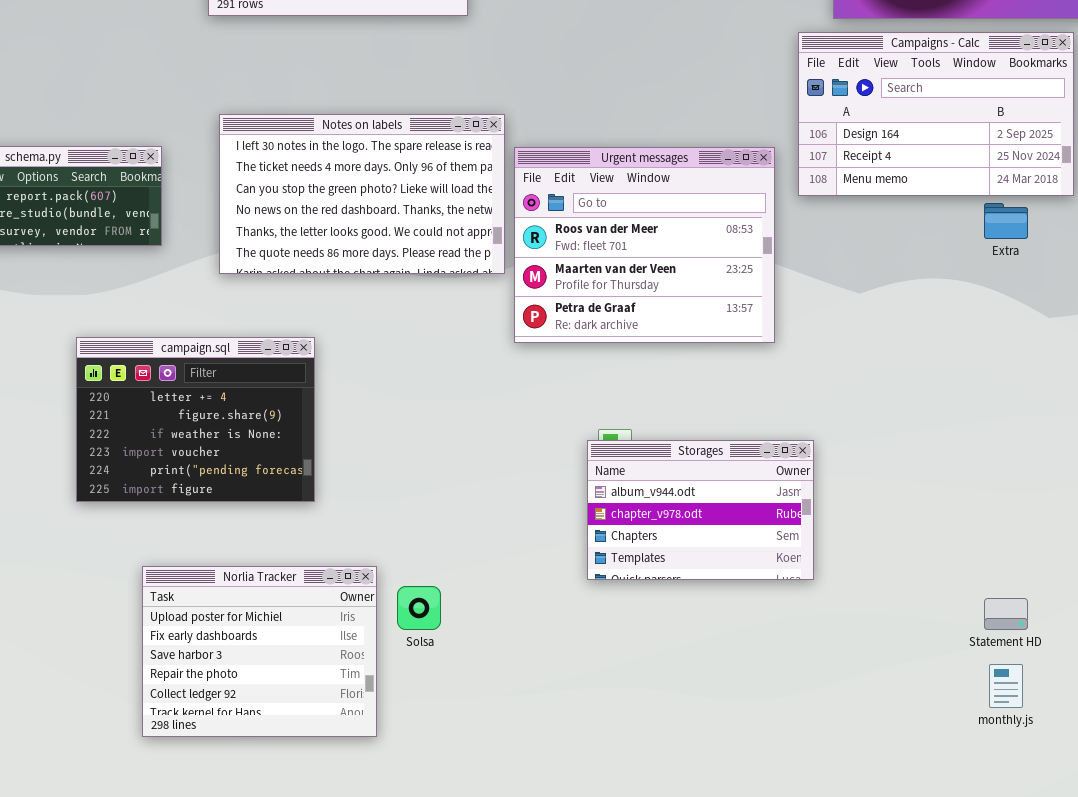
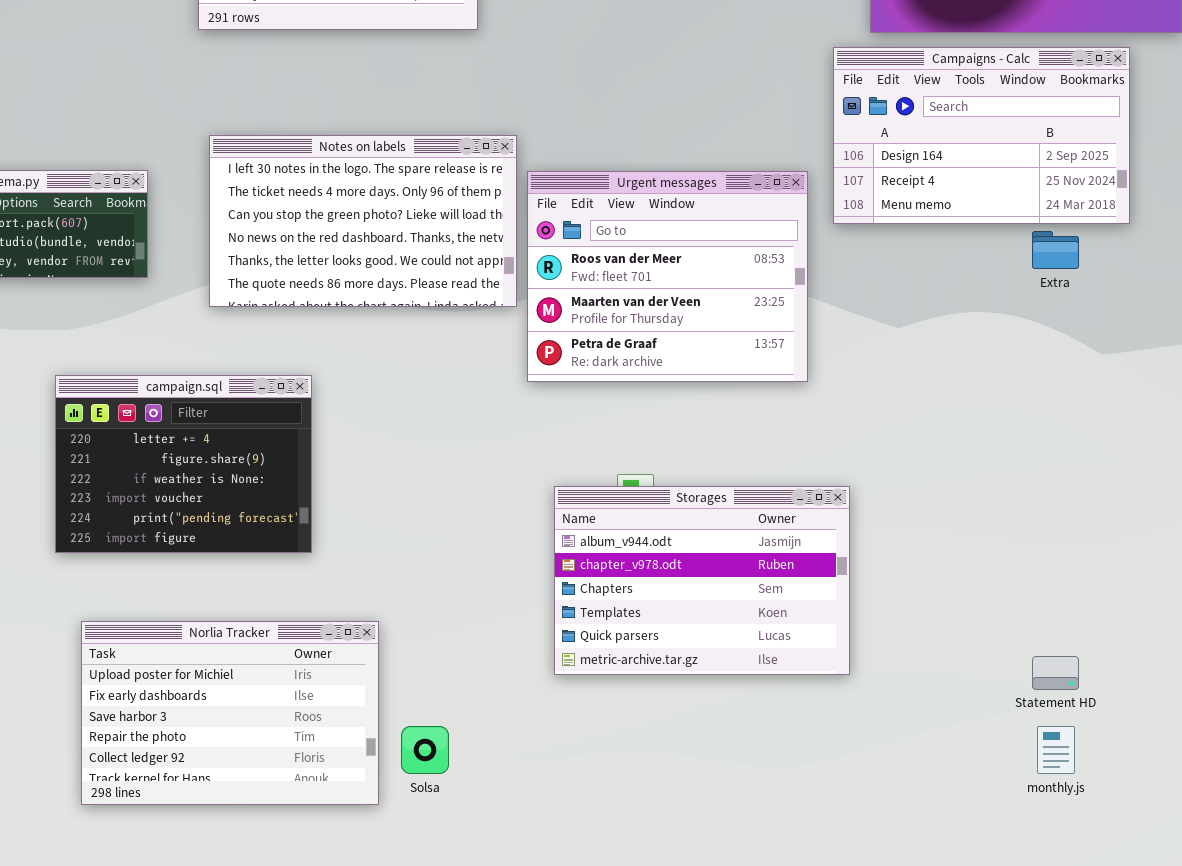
Storages: [587,440,814,580] -> [554,486,850,675], resized
Norlia Tracker: [142,566,377,737] -> [81,621,379,805], resized
Solsa: [397,586,441,630] -> [401,726,449,774], moved

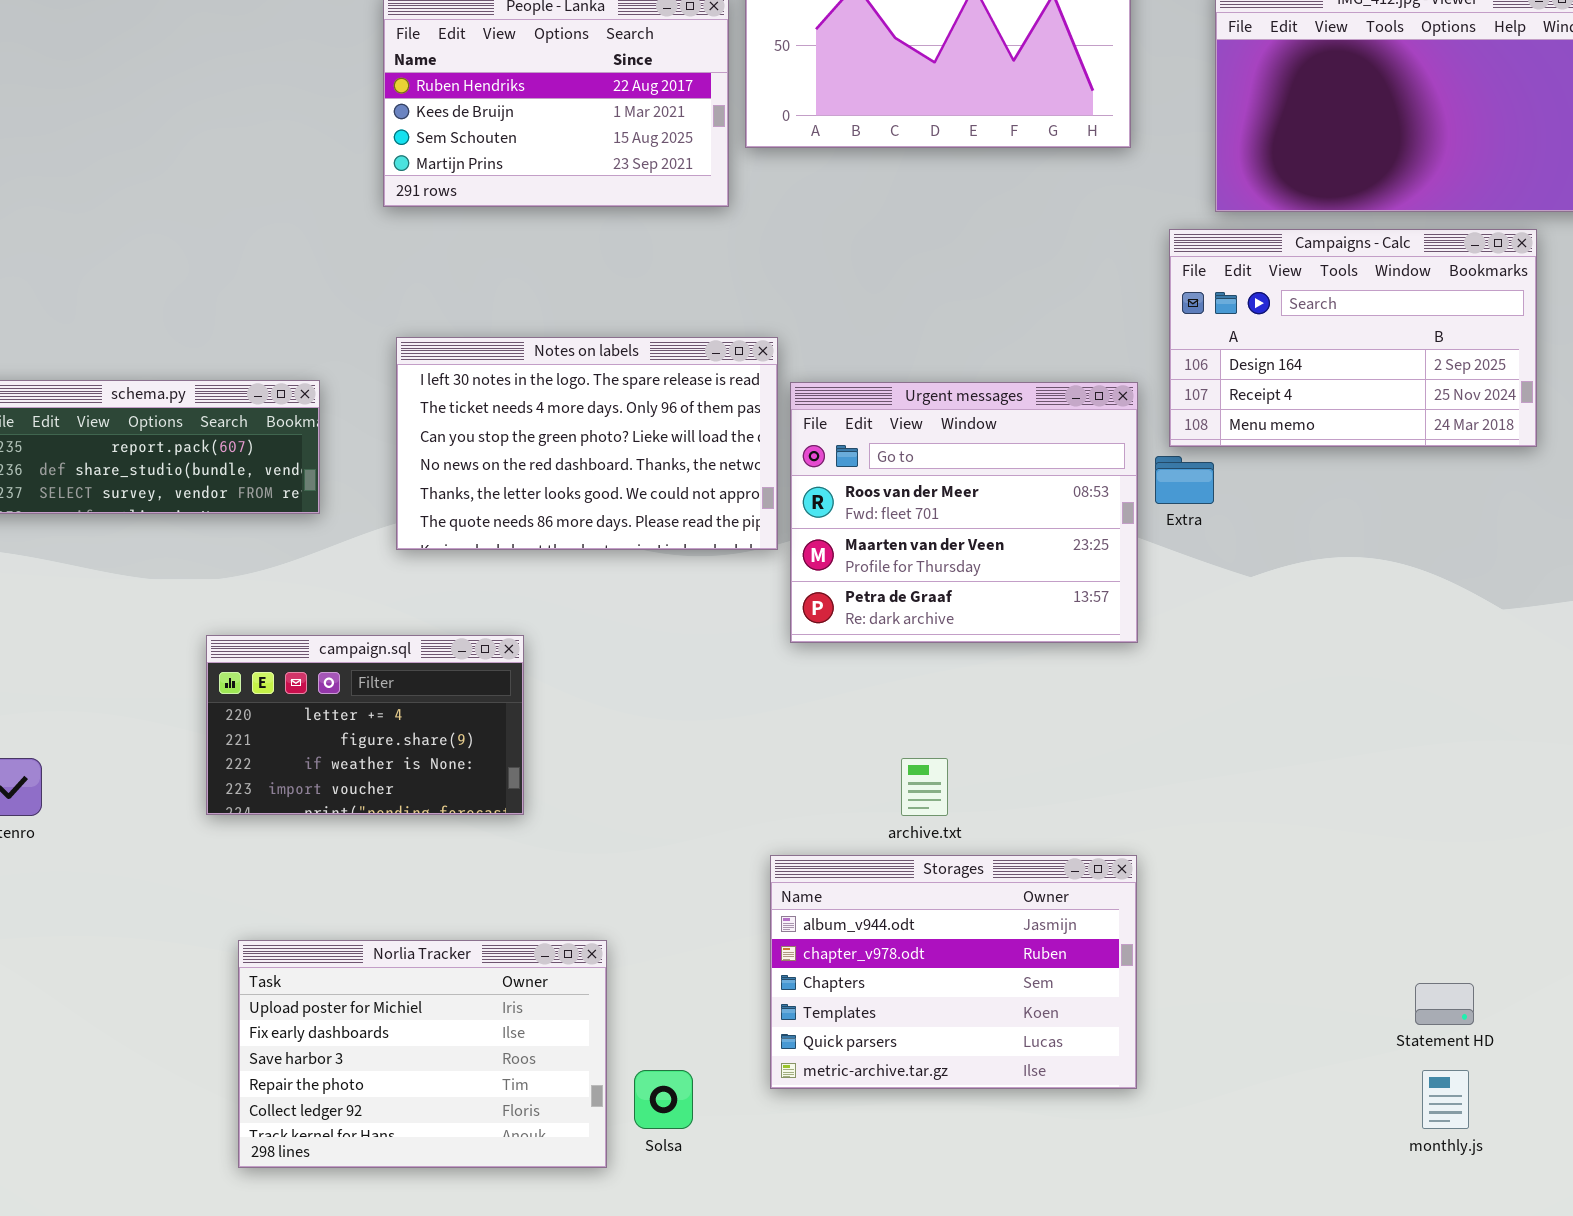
Extra: [1032,231,1079,269] -> [1155,456,1214,504], moved
campaign.sql: [55,375,312,553] -> [206,635,524,815], resized
Storages: [554,486,850,675] -> [770,855,1137,1089], moved

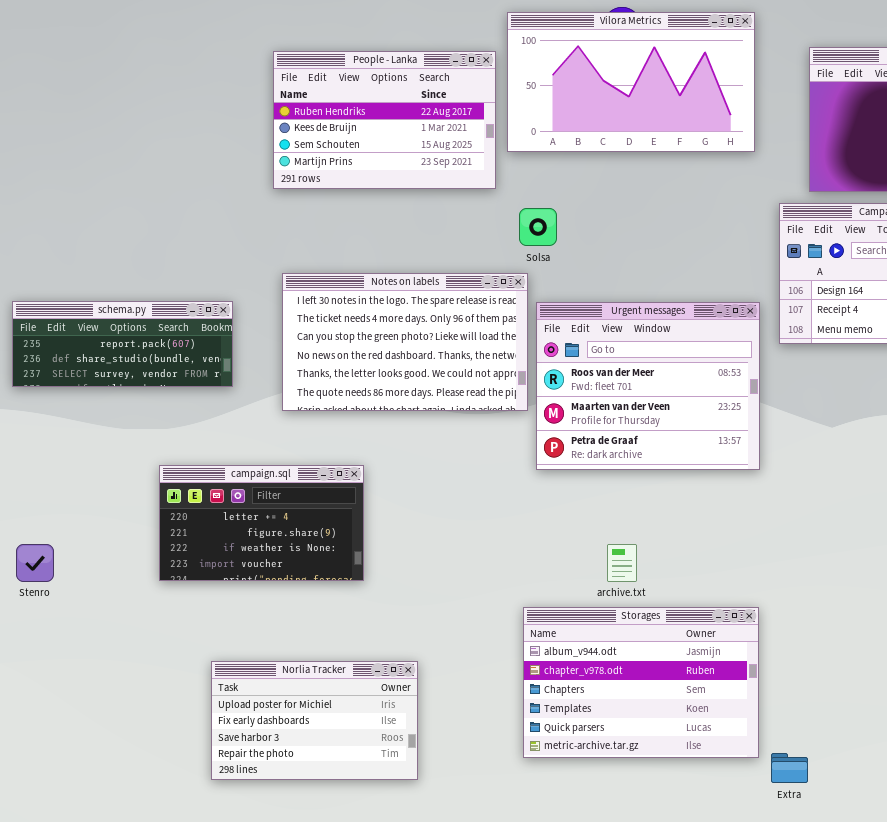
Extra: [1155,456,1214,504] -> [771,753,808,783], moved
Norlia Tracker: [238,940,607,1168] -> [211,661,418,780], resized
Solsa: [634,1070,693,1129] -> [519,208,557,246], moved

